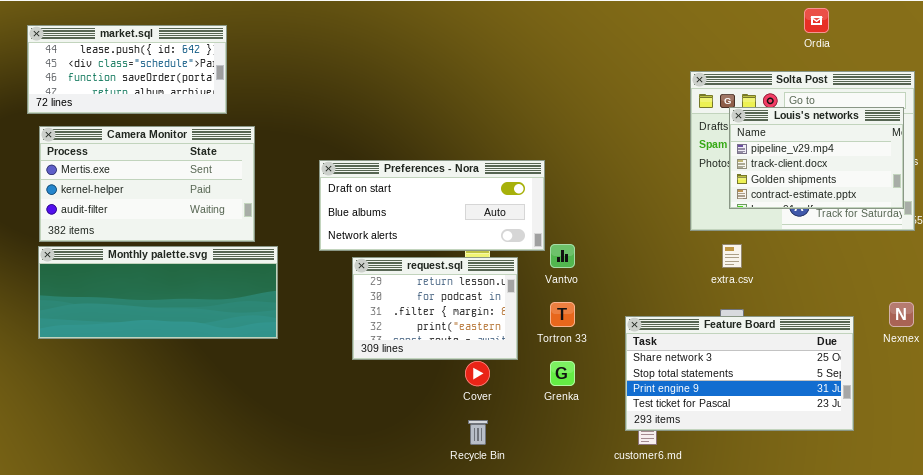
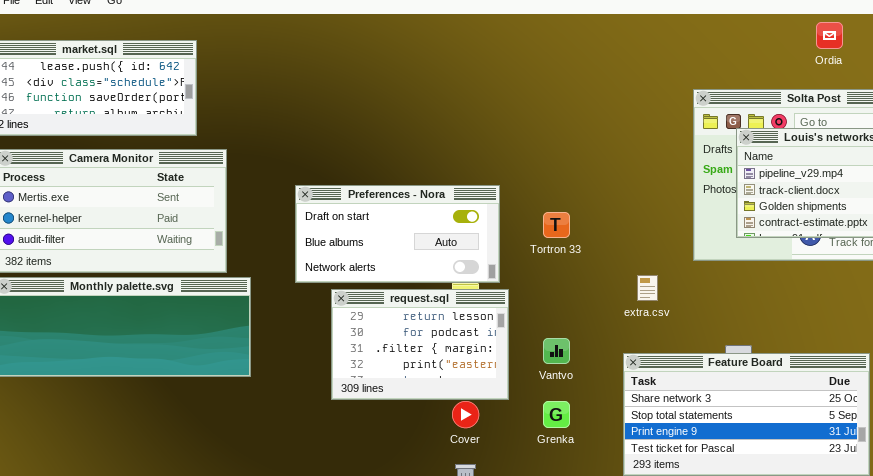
Preferences - Nora: [319,160,545,251] -> [295,185,500,283], resized
Vantvo: [550,244,575,268] -> [543,338,570,364], moved
extra.csv: [722,244,742,268] -> [637,275,658,301], moved
Tortron 33: [550,302,575,327] -> [543,212,570,238], moved

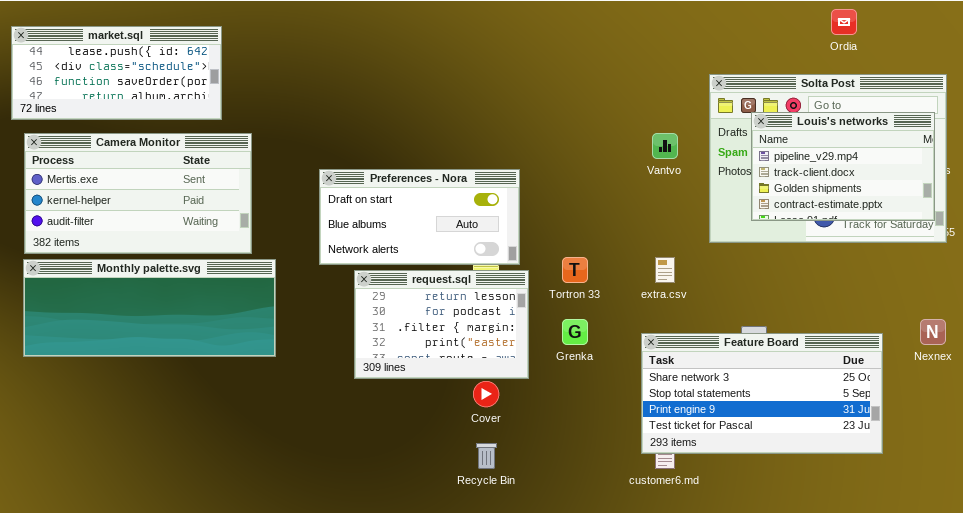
Tortron 33: [543,212,570,238] -> [562,257,588,283], moved
Vantvo: [543,338,570,364] -> [652,133,678,159], moved
Grenka: [543,401,570,428] -> [562,319,588,345], moved

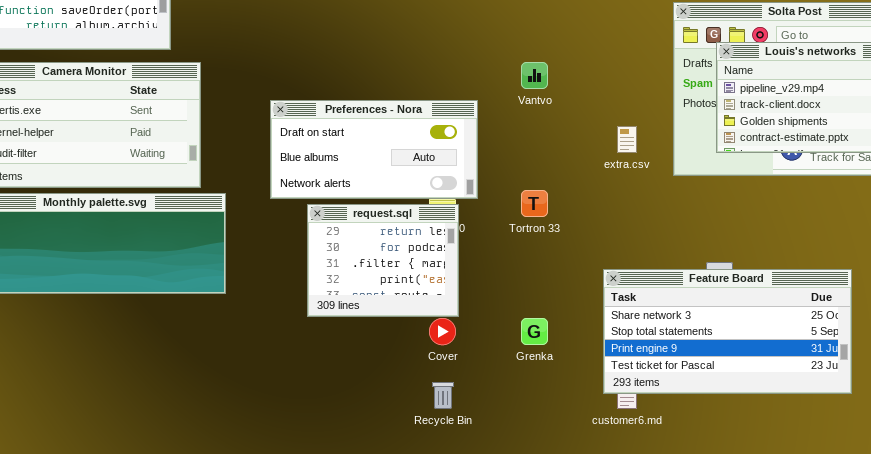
Vantvo: [652,133,678,159] -> [521,62,548,89], moved
extra.csv: [655,257,675,283] -> [617,126,637,153], moved
request.sql: [354,270,529,379] -> [307,204,459,317], resized
Grenka: [562,319,588,345] -> [521,318,548,345], moved

